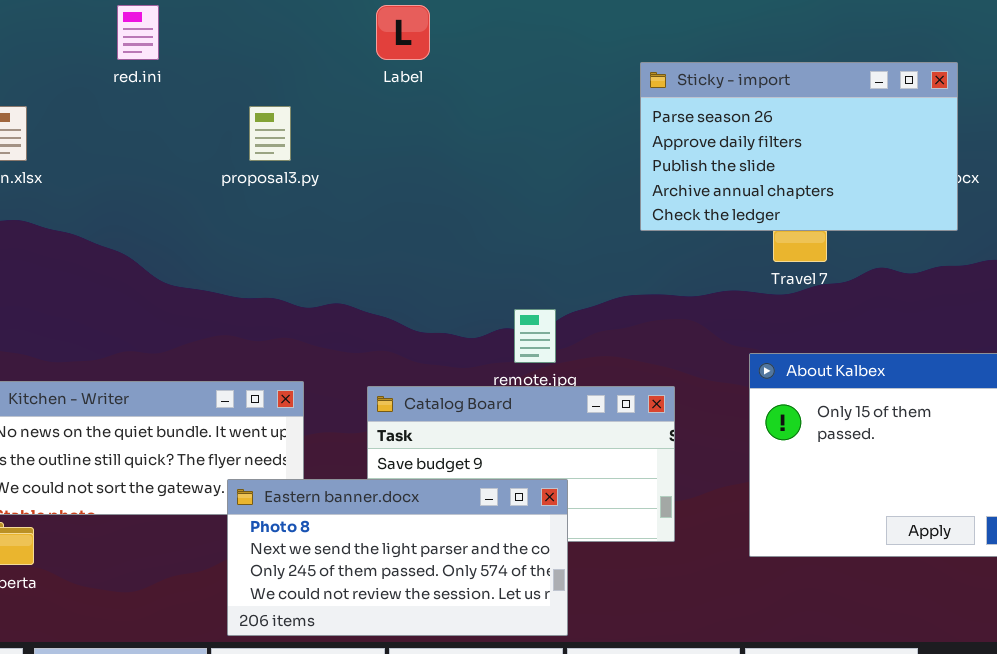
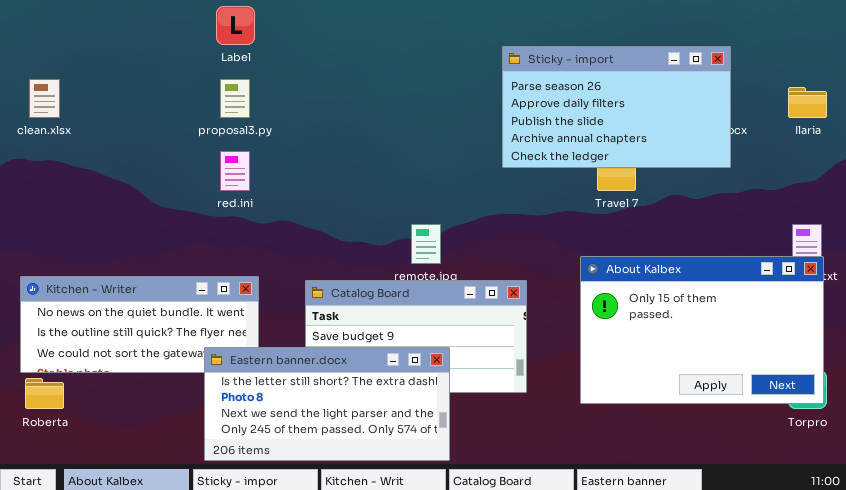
red.ini: [117,5,159,60] -> [220,151,250,191], moved
Label: [376,5,430,60] -> [216,6,255,45], moved
Eastern banner.docx: [227,479,568,636] -> [204,347,450,461], scrolled up 1 row

